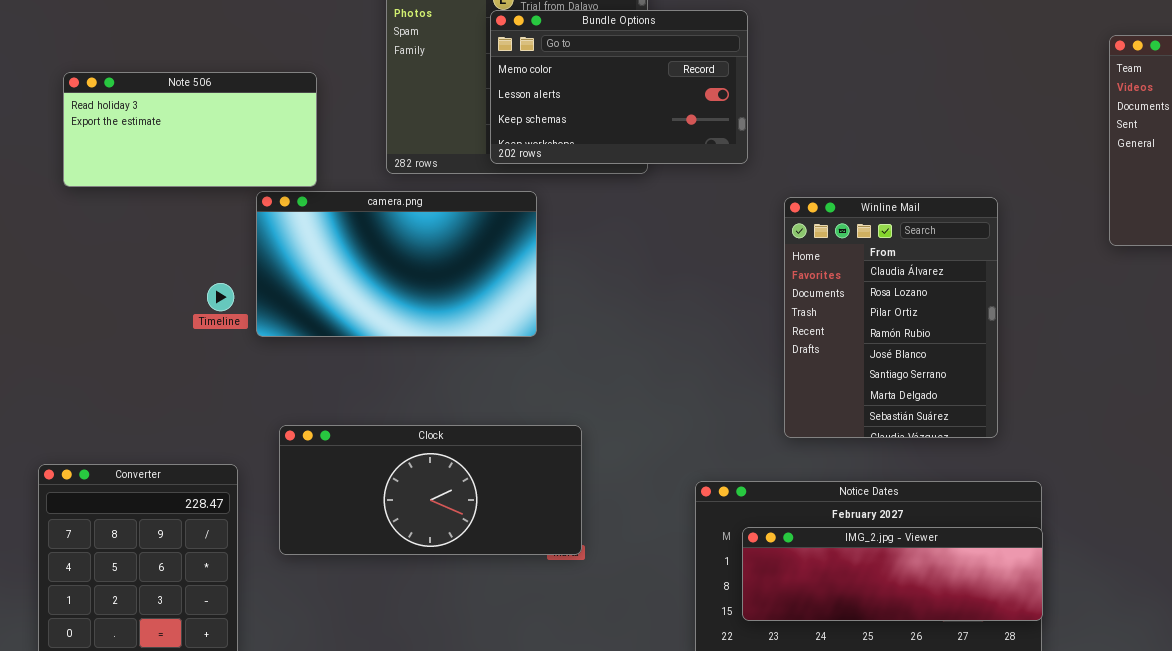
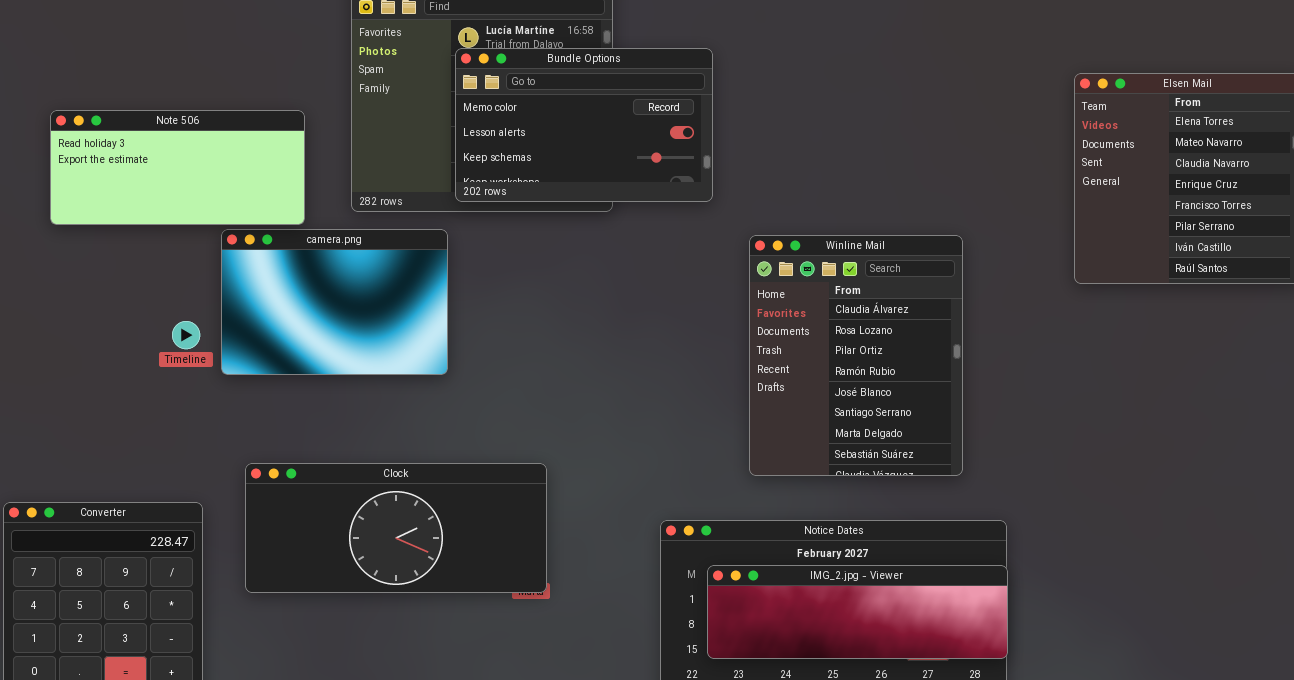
Note 506: [63,72,317,187] -> [50,110,305,225], moved
camera.png: [256,191,537,337] -> [221,229,448,375], resized

